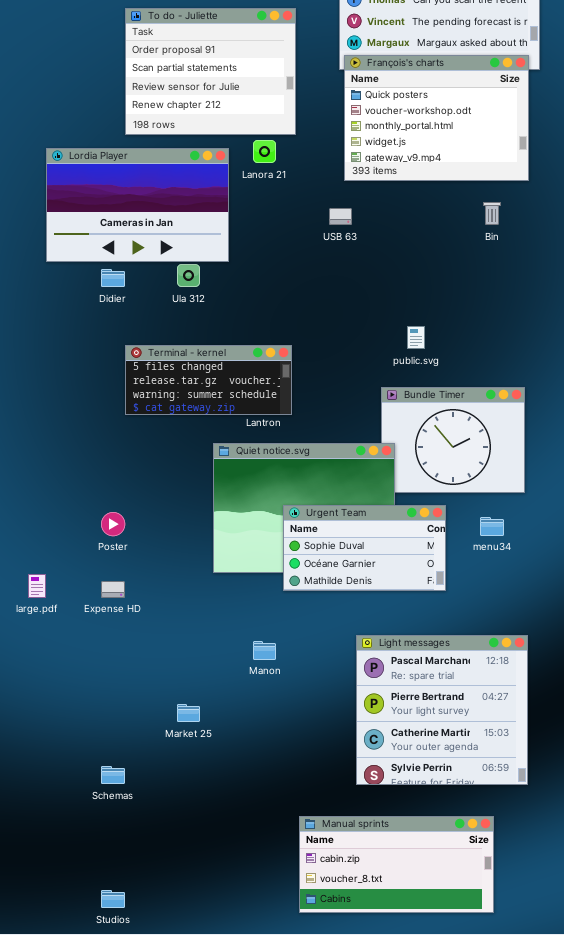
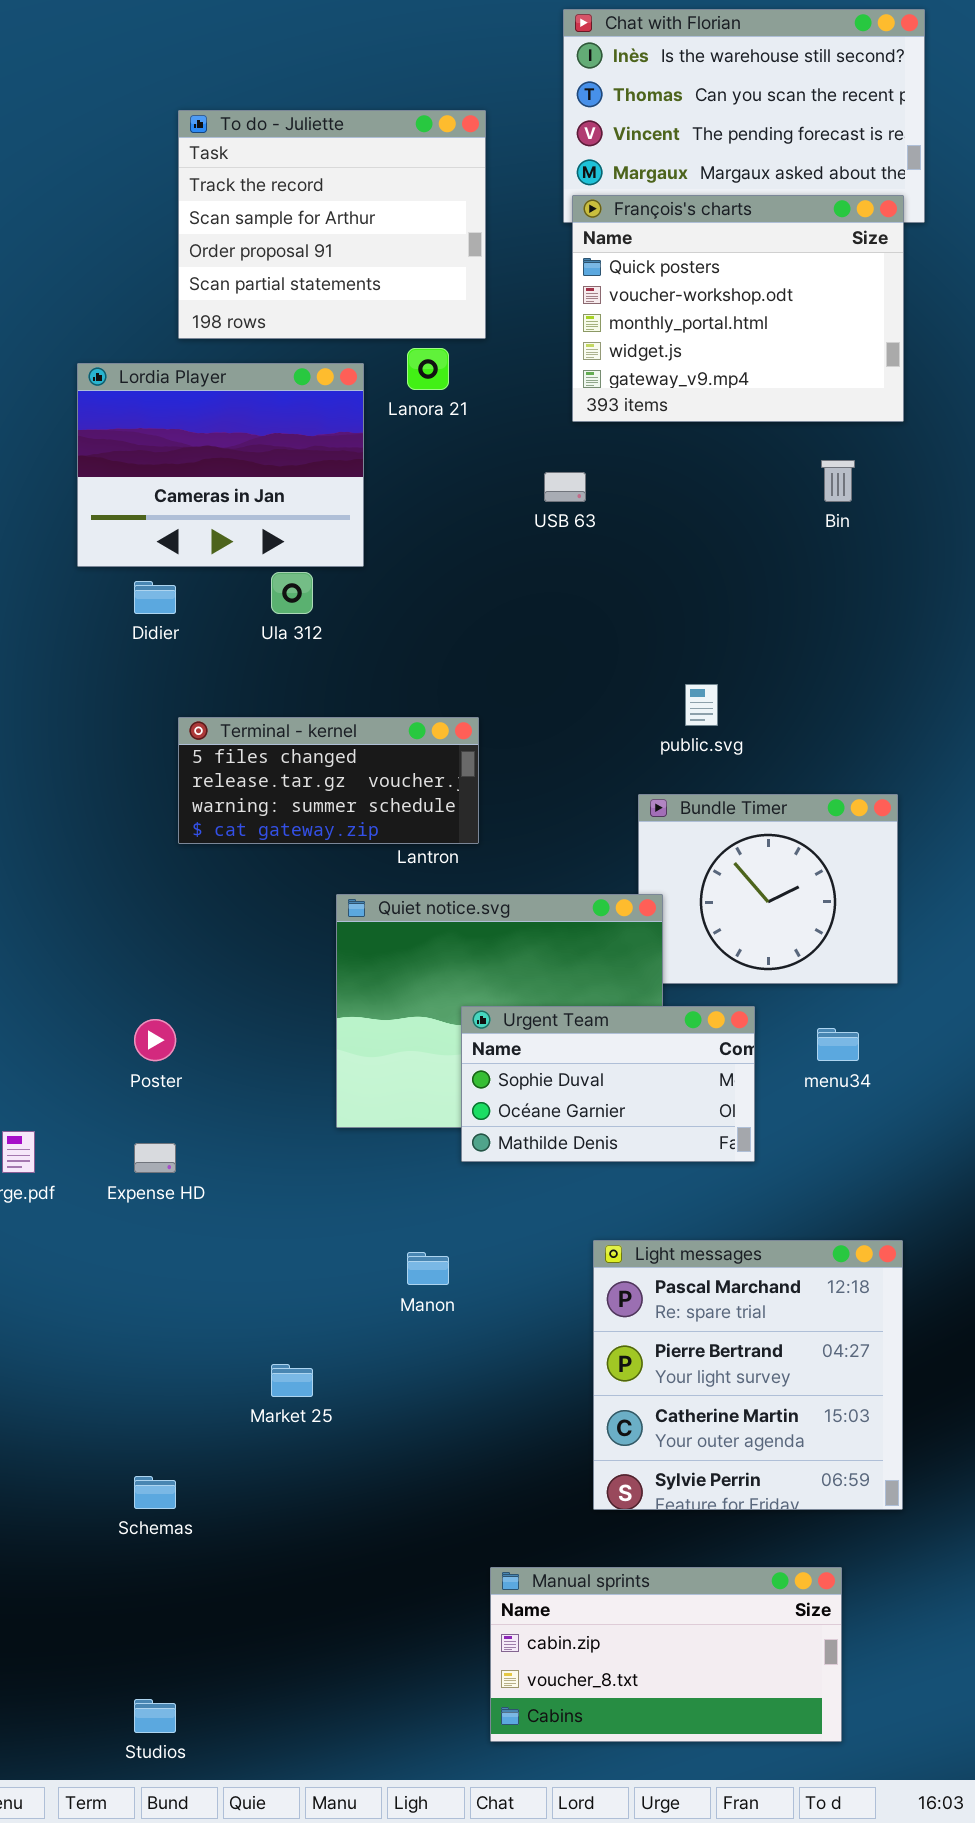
To do - Juliette: [125,8,296,135] -> [178,110,486,339], scrolled up 2 rows
Lordia Player: [46,148,229,262] -> [77,363,364,567], resized

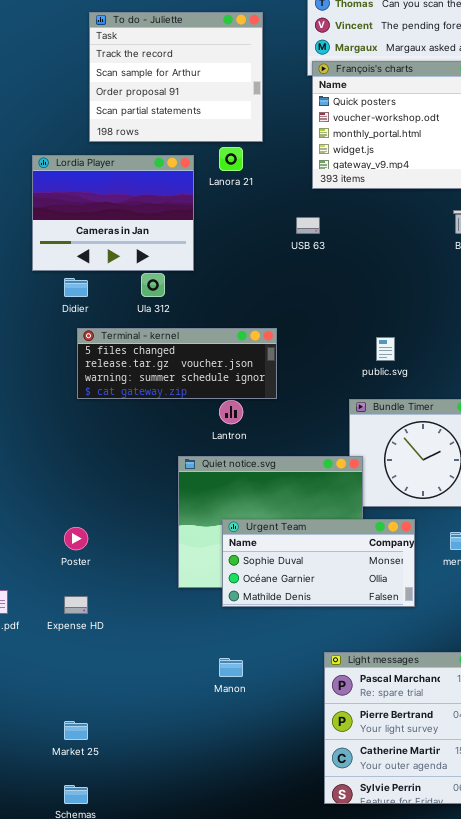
Terminal - kernel: [178,717,479,844] -> [77,328,277,399], moved, resized
Urgent Team: [461,1006,755,1162] -> [222,519,415,607], resized
Market 25: [271,1364,313,1397] -> [64,721,88,740], moved

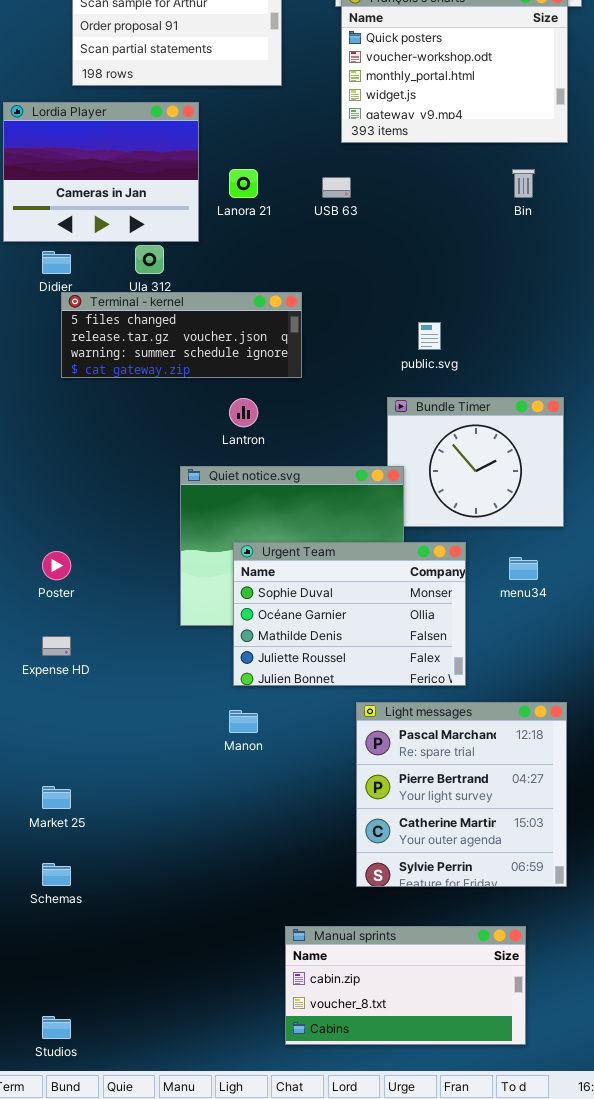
Lanora 21: [219,147,243,171] -> [229,169,258,198], moved
Terminal - kernel: [77,328,277,399] -> [61,292,302,378], moved
Urgent Team: [222,519,415,607] -> [233,542,466,686], resized

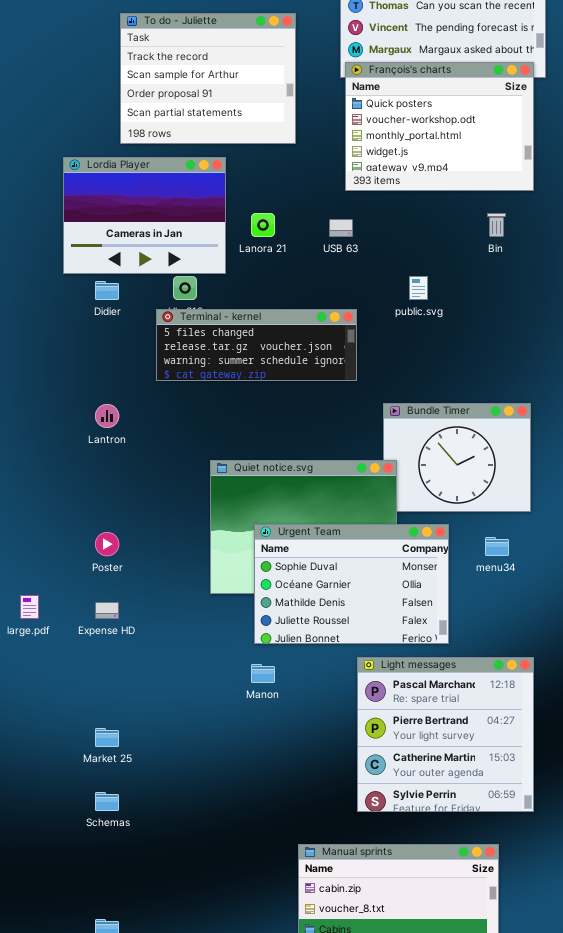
Terminal - kernel: [61,292,302,378] -> [156,309,357,381], moved
public.svg: [418,322,441,350] -> [409,276,428,300], moved
Lantron: [229,398,258,427] -> [95,404,119,428], moved

